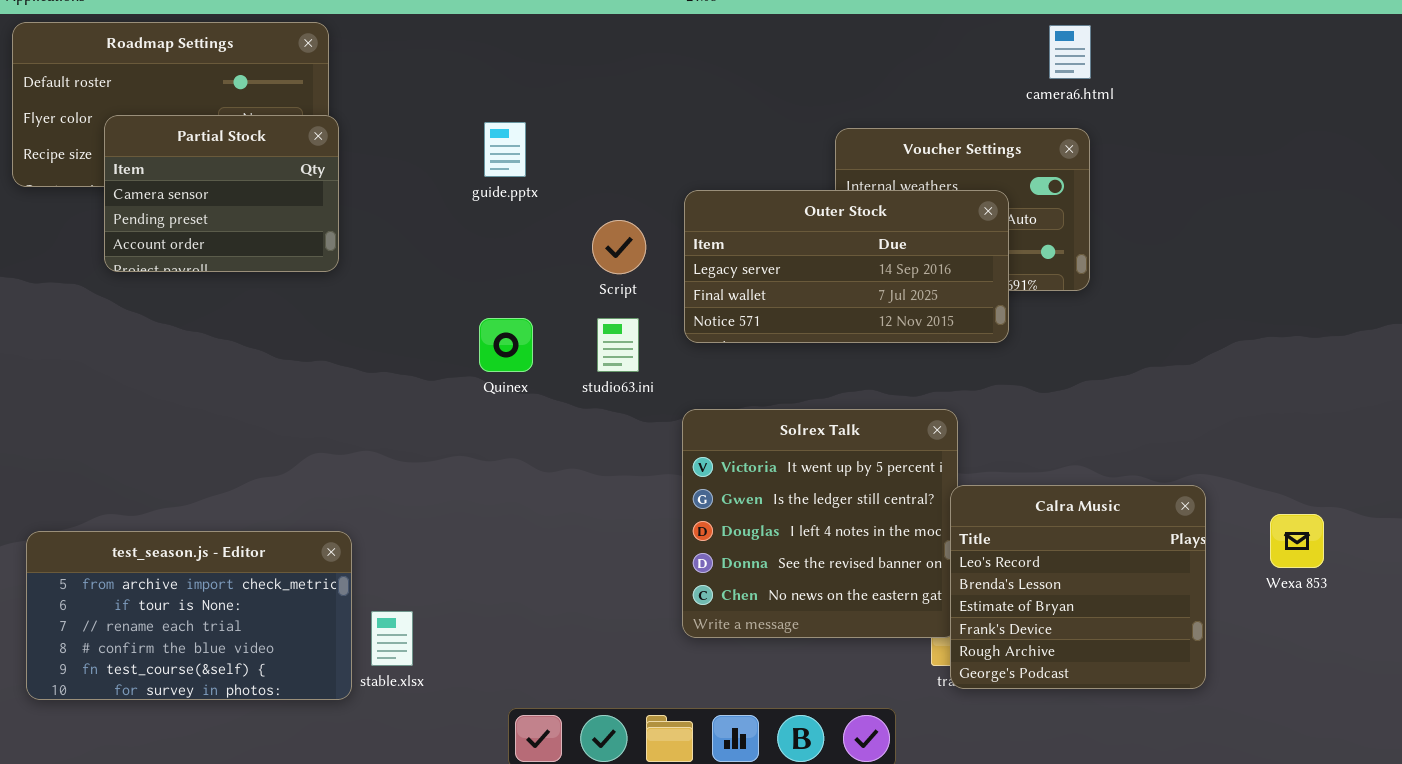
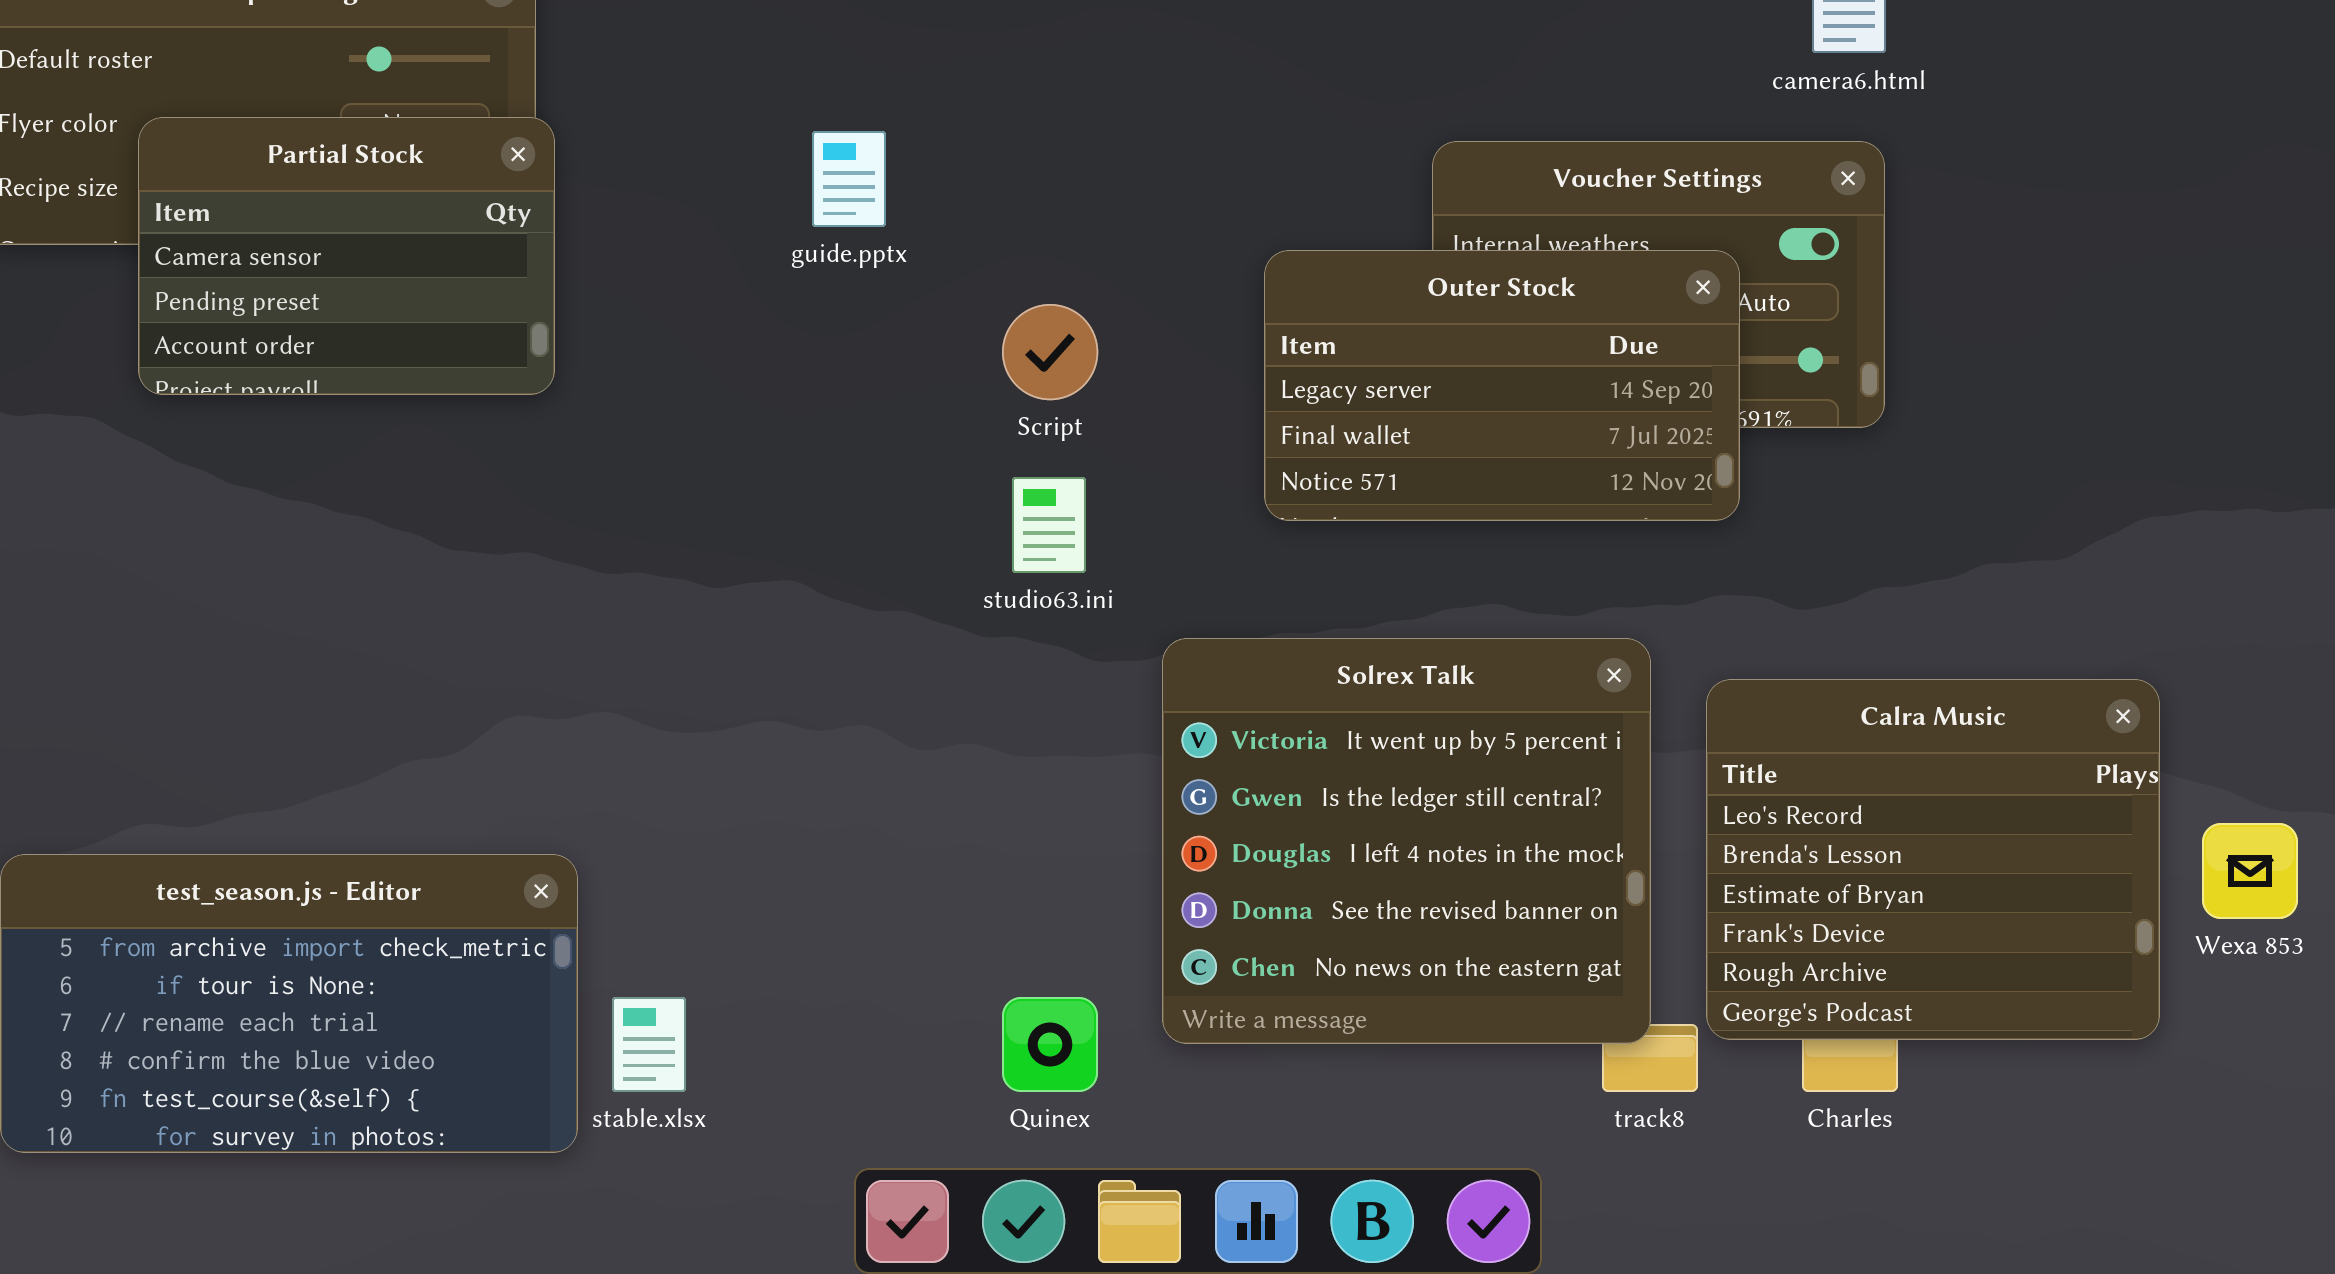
Outer Stock: [684,190,1009,343] -> [1264,250,1740,521], resized
Quinex: [479,318,533,372] -> [1002,997,1098,1092], moved
Calra Music: [950,485,1206,689] -> [1706,679,2160,1040], moved

